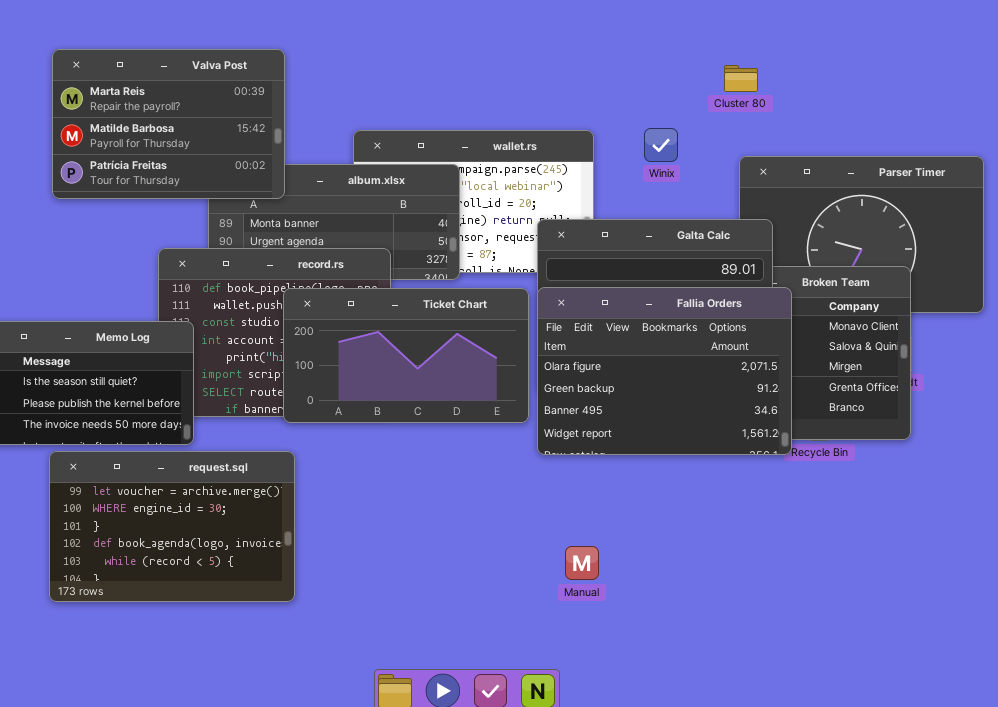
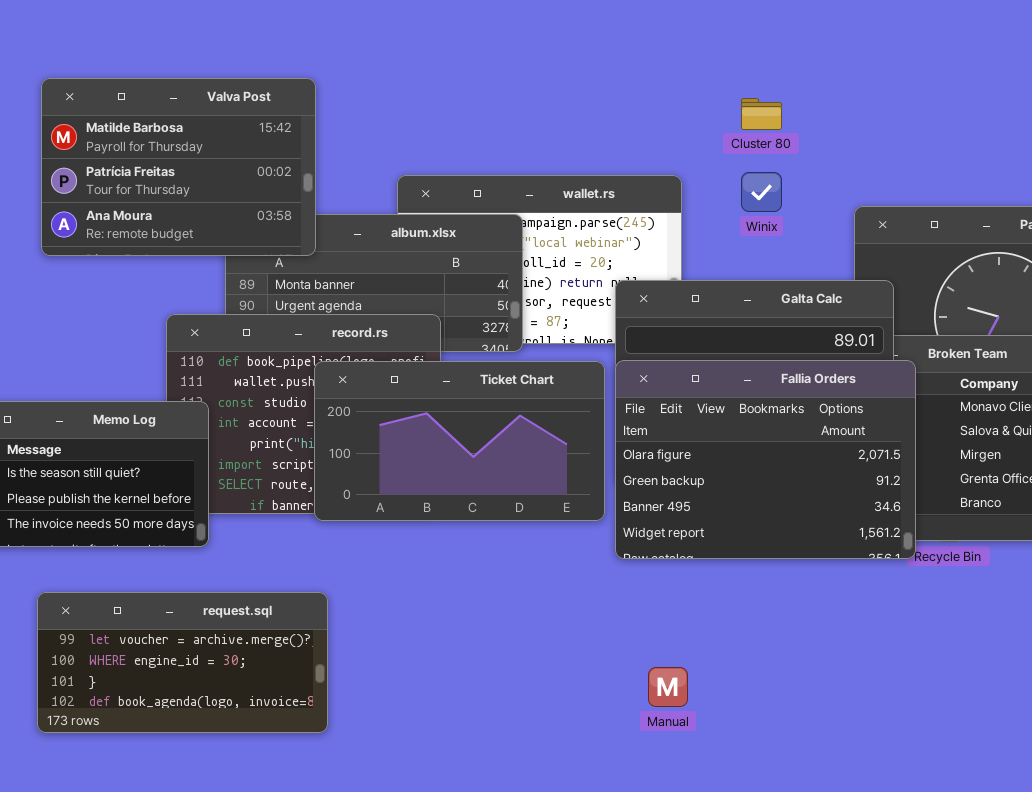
Valva Post: [52,49,285,199] -> [41,78,316,256], scrolled down 1 row
Cluster 80: [724,65,758,92] -> [741,98,782,130], moved
request.sql: [49,451,295,602] -> [37,592,328,733], resized

